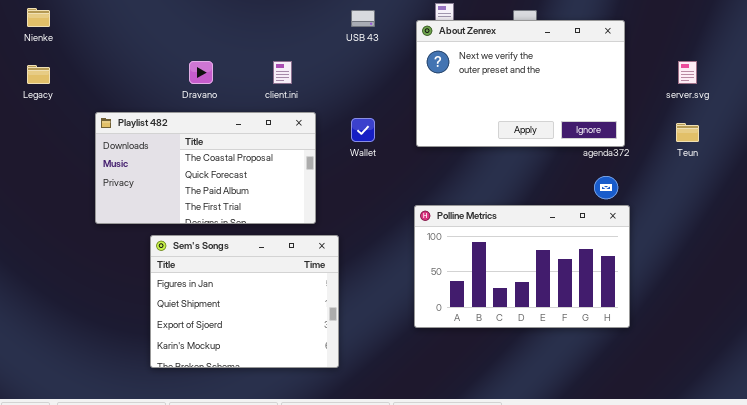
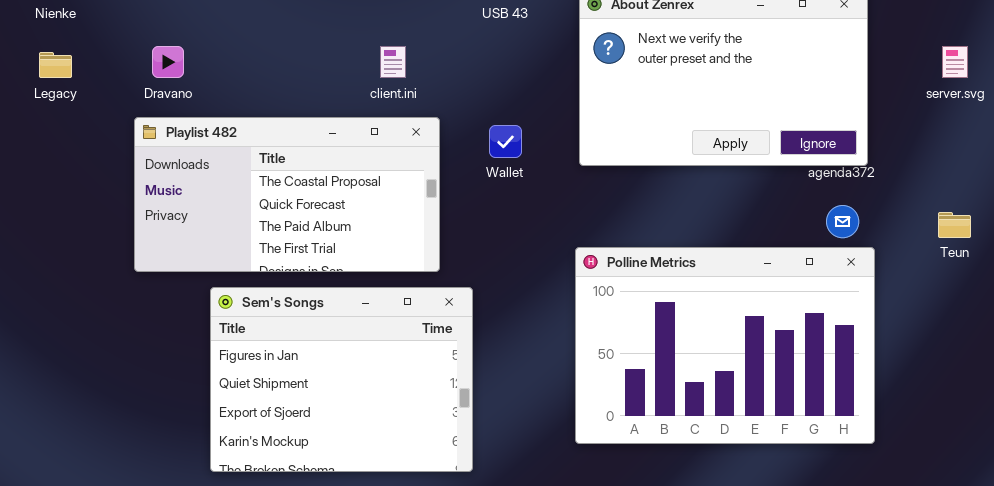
Dravano: [189,61,213,84] -> [152,46,184,78], moved
Teun: [676,123,699,142] -> [938,212,971,238], moved
Polline Metrics: [414,205,630,328] -> [575,247,875,444], resized

